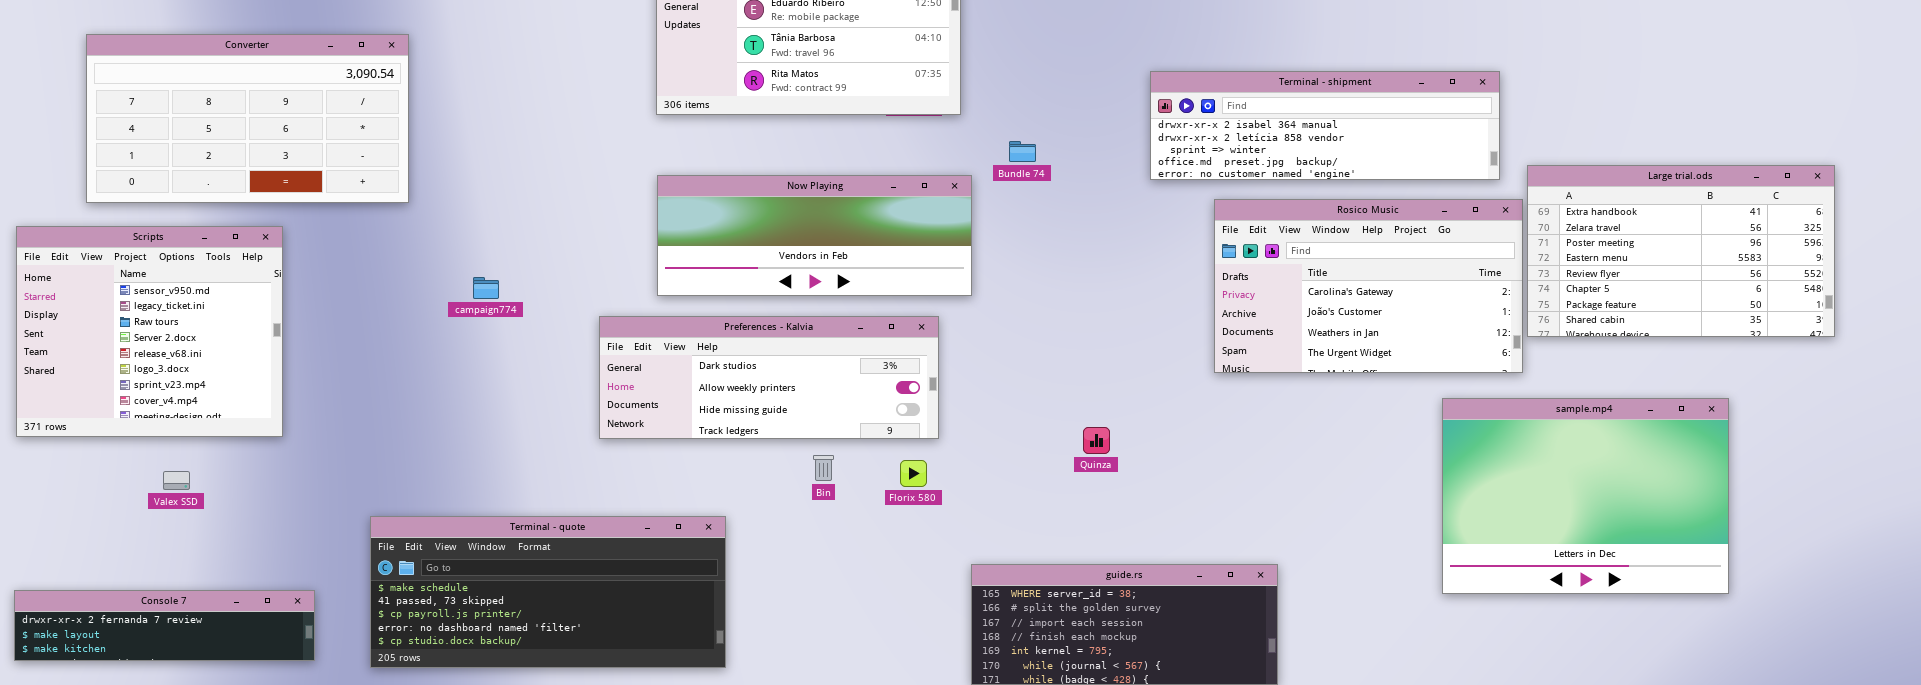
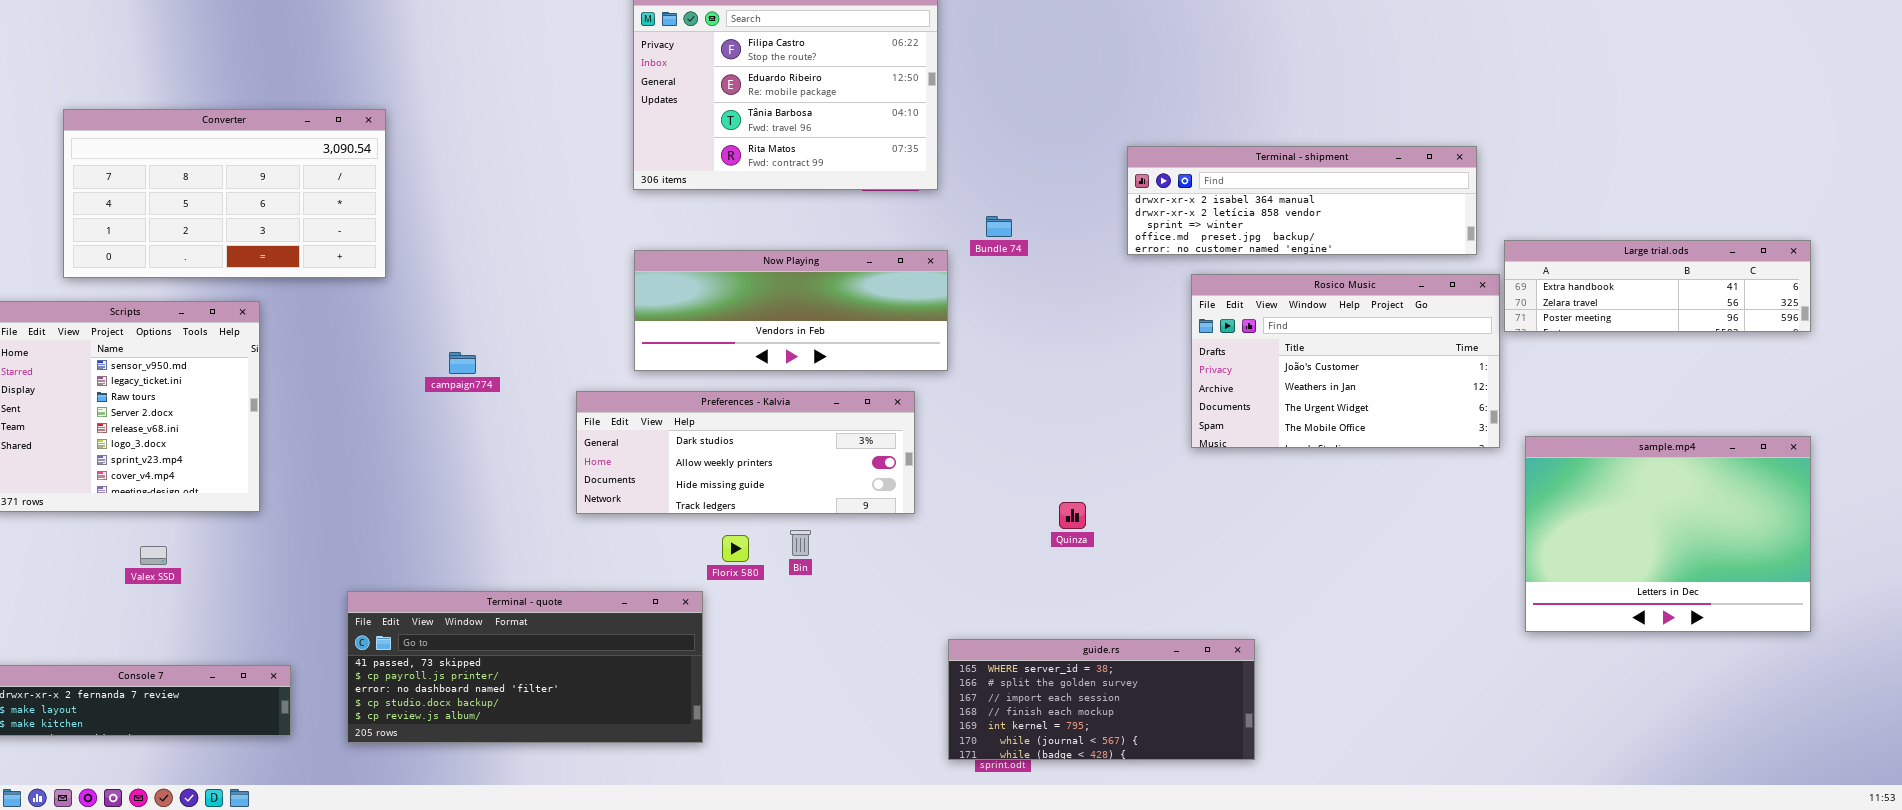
Large trial.ods: [1527,165,1835,337] -> [1504,240,1811,332], resized
Rosico Music: [1214,199,1523,373] -> [1191,274,1500,448], scrolled down 1 row
sample.mp4: [1442,398,1729,594] -> [1525,436,1811,632], moved
Florix 580: [900,460,927,487] -> [722,535,749,562], moved
Terminal - quote: [370,516,726,668] -> [347,591,703,743], scrolled down 1 row

